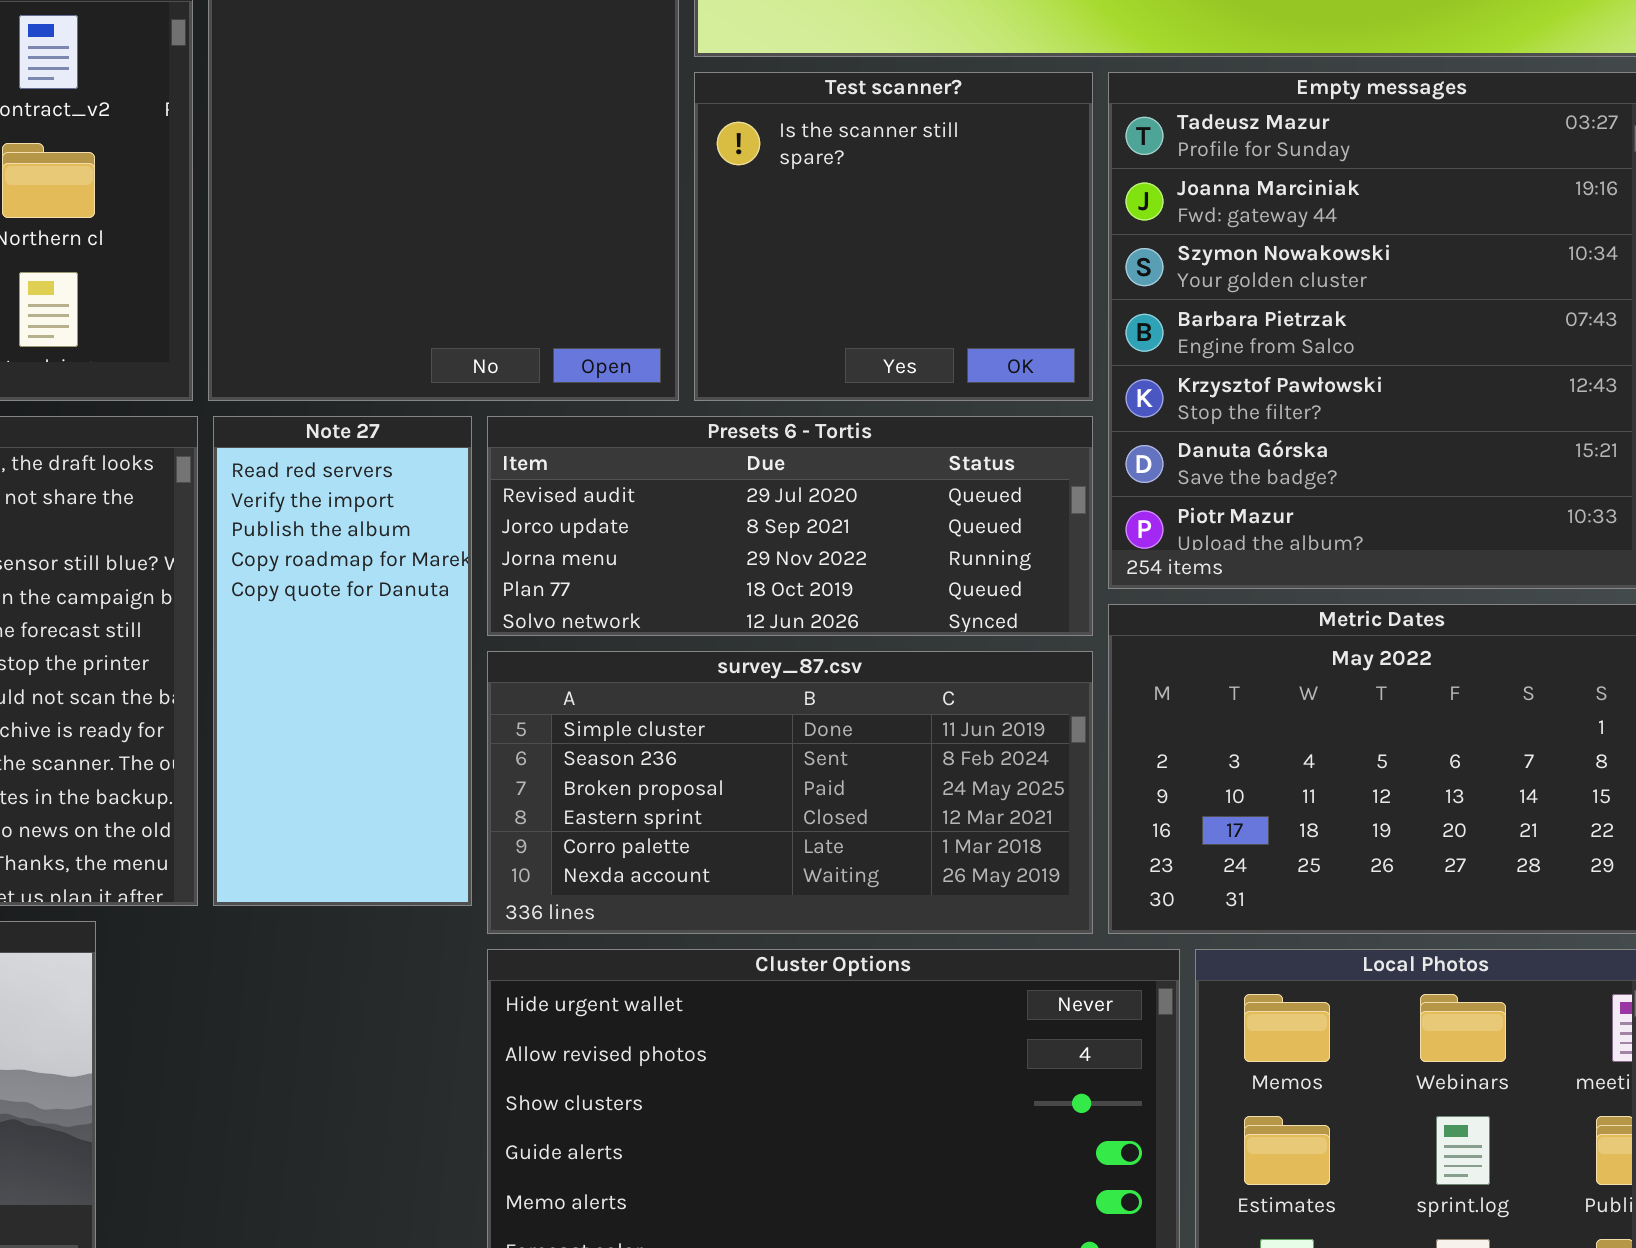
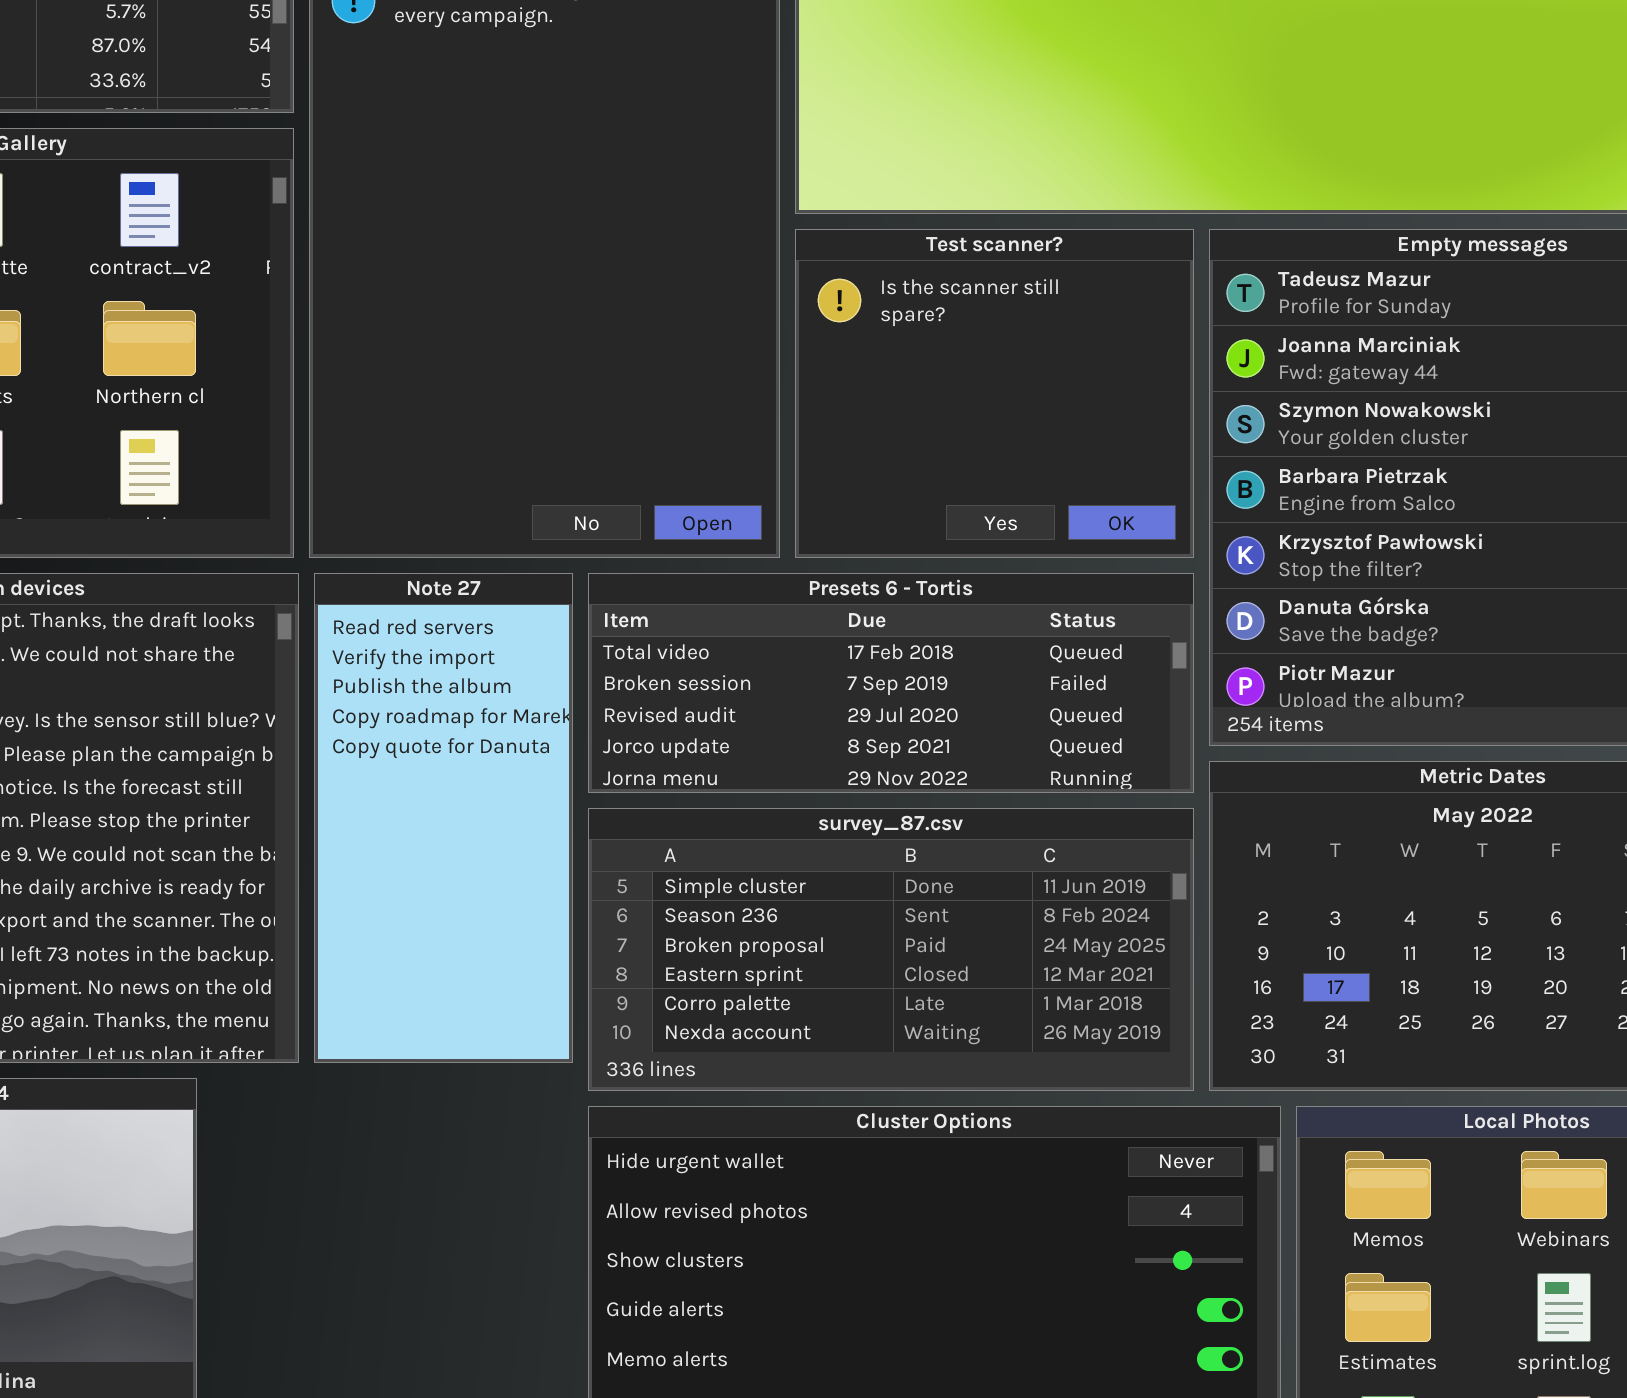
Presets 6 - Tortis: [487,416,1093,636] -> [588,573,1194,793], scrolled up 2 rows

